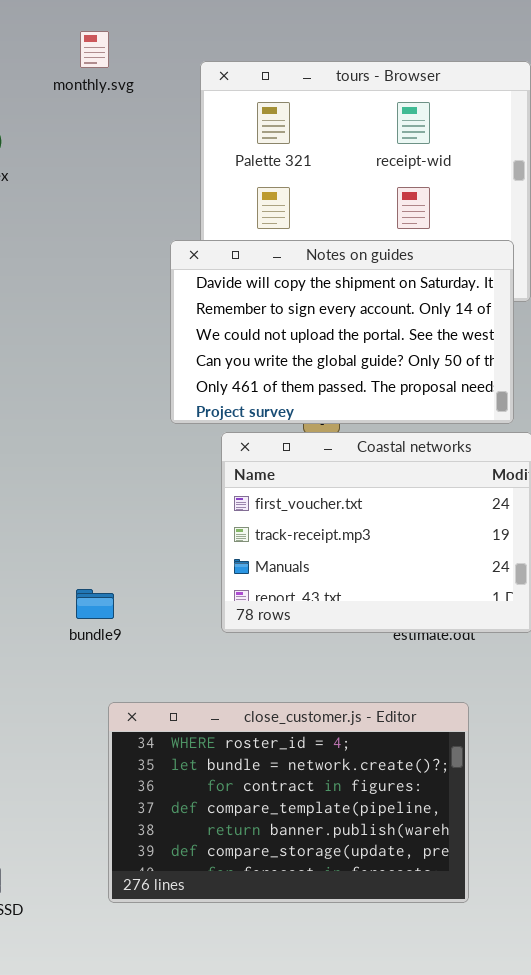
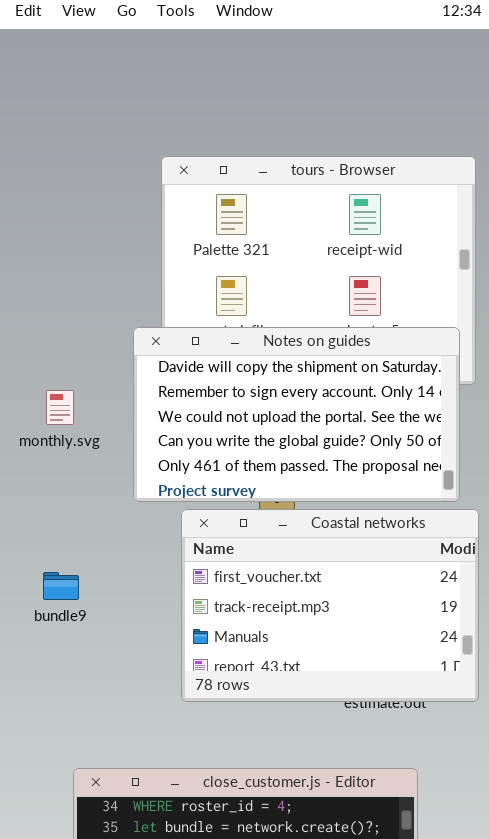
monthly.svg: [80,31,109,68] -> [46,390,74,425], moved
bundle9: [76,589,114,619] -> [43,572,79,600], moved

